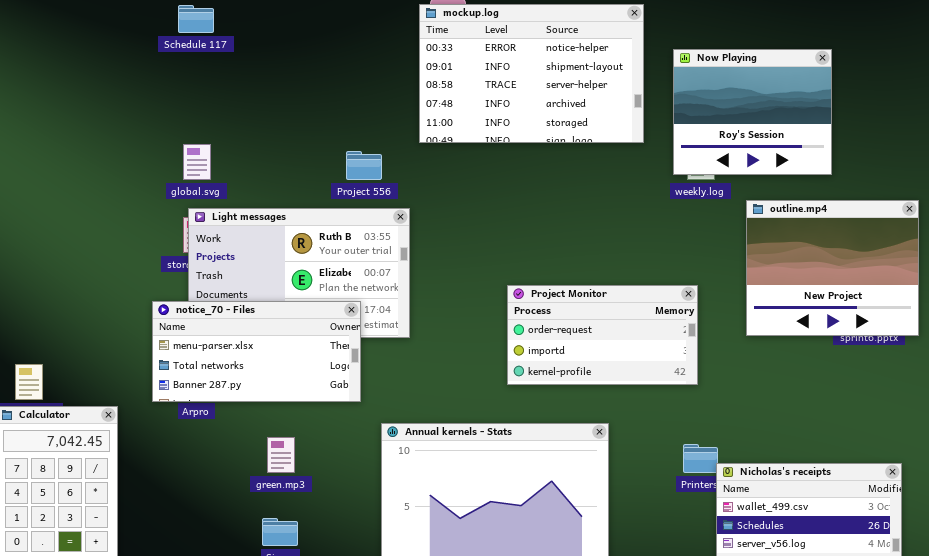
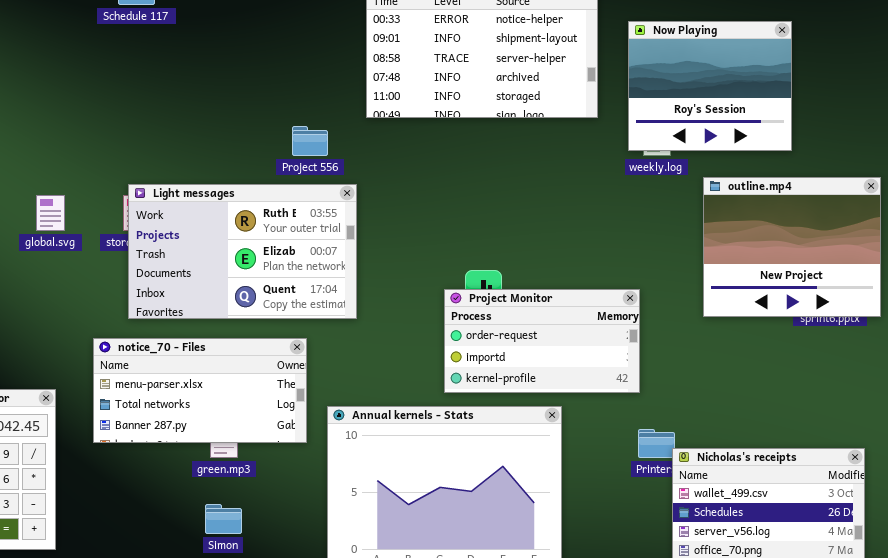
global.svg: [183,144,211,180] -> [36,195,65,231], moved
Project Monitor: [507,285,698,385] -> [444,289,640,393], moved
notice_70 - Files: [152,301,361,402] -> [93,338,307,443], moved

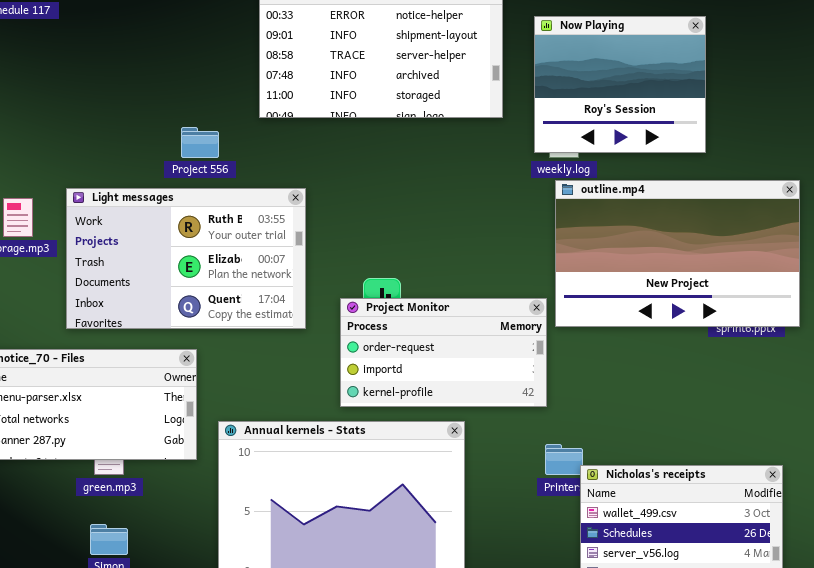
outline.mp4: [703,177,881,317] -> [555,180,800,327], resized
Light messages: [128,184,357,319] -> [66,188,306,329], moved

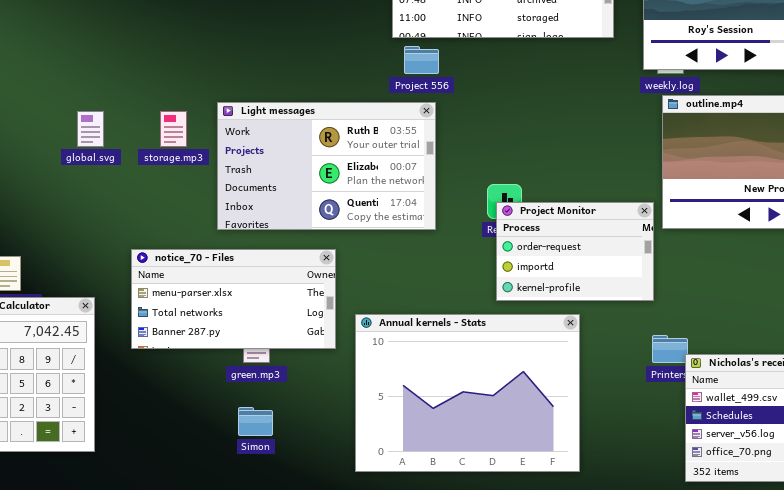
Project 556: [181,127,219,158] -> [404,46,439,74], moved
Project Monitor: [340,298,547,407] -> [496,202,654,301], resized

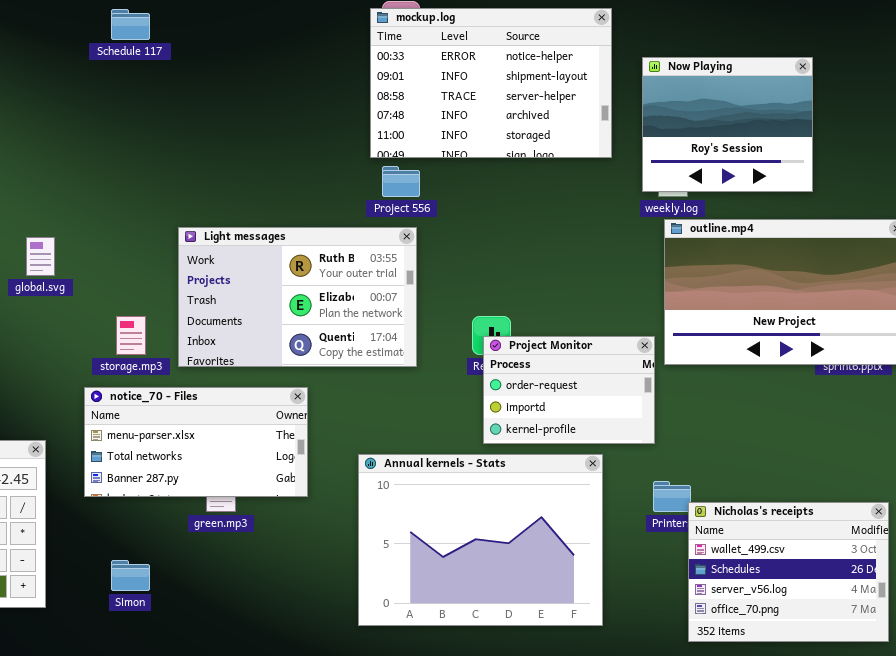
storage.mp3: [160,111,187,147] -> [116,316,146,355], moved
Annual kernels - Stats: [355,314,580,472] -> [358,454,603,626], moved
Simon: [238,407,273,436] -> [111,560,150,591], moved

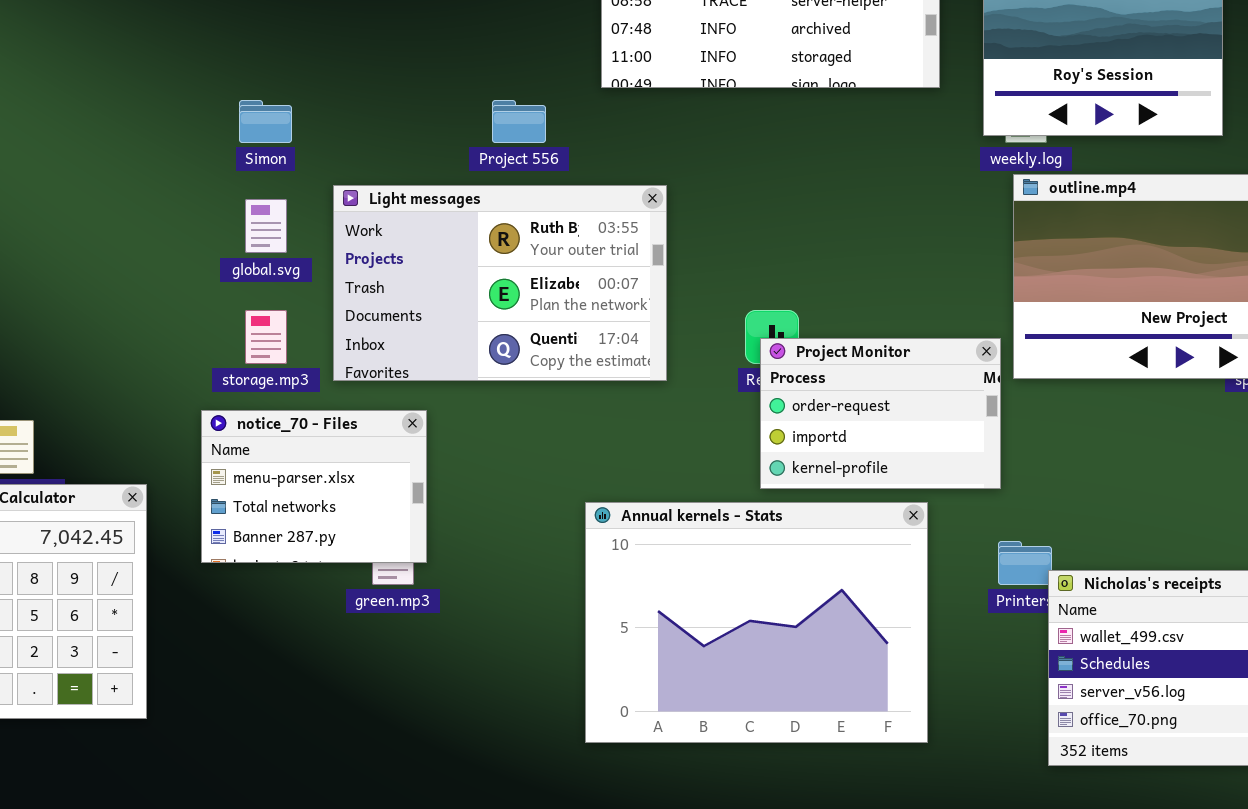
Project 556: [382,166,420,197] -> [492,100,546,143], moved
global.svg: [26,237,55,276] -> [245,199,287,253], moved
notice_70 - Files: [84,387,308,497] -> [201,410,427,563], resized
Simon: [111,560,150,591] -> [239,100,292,143], moved

